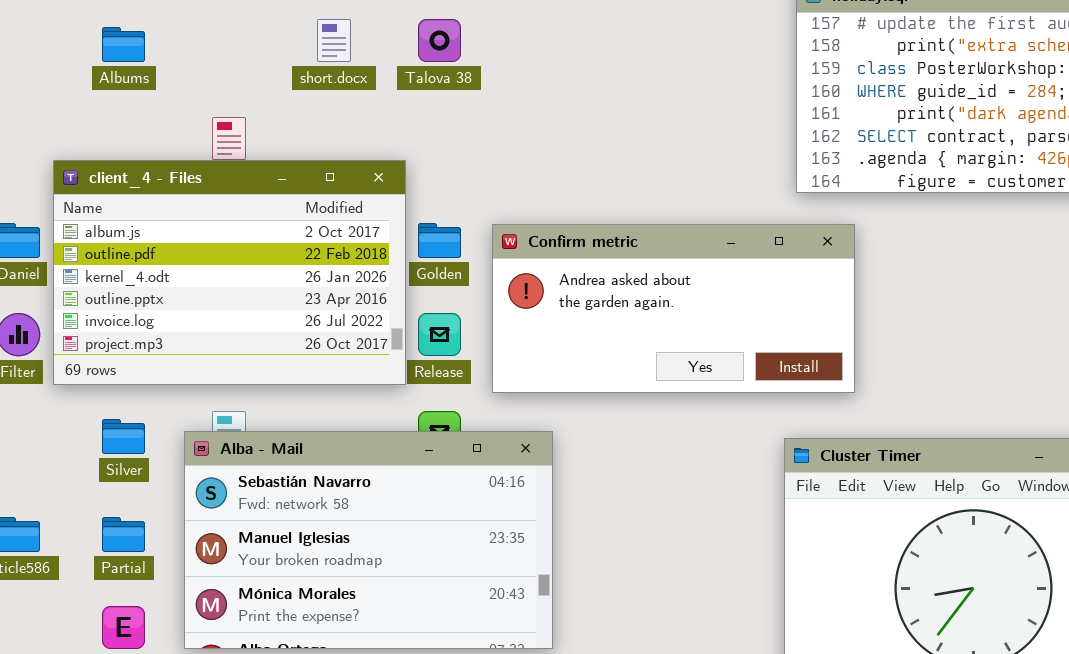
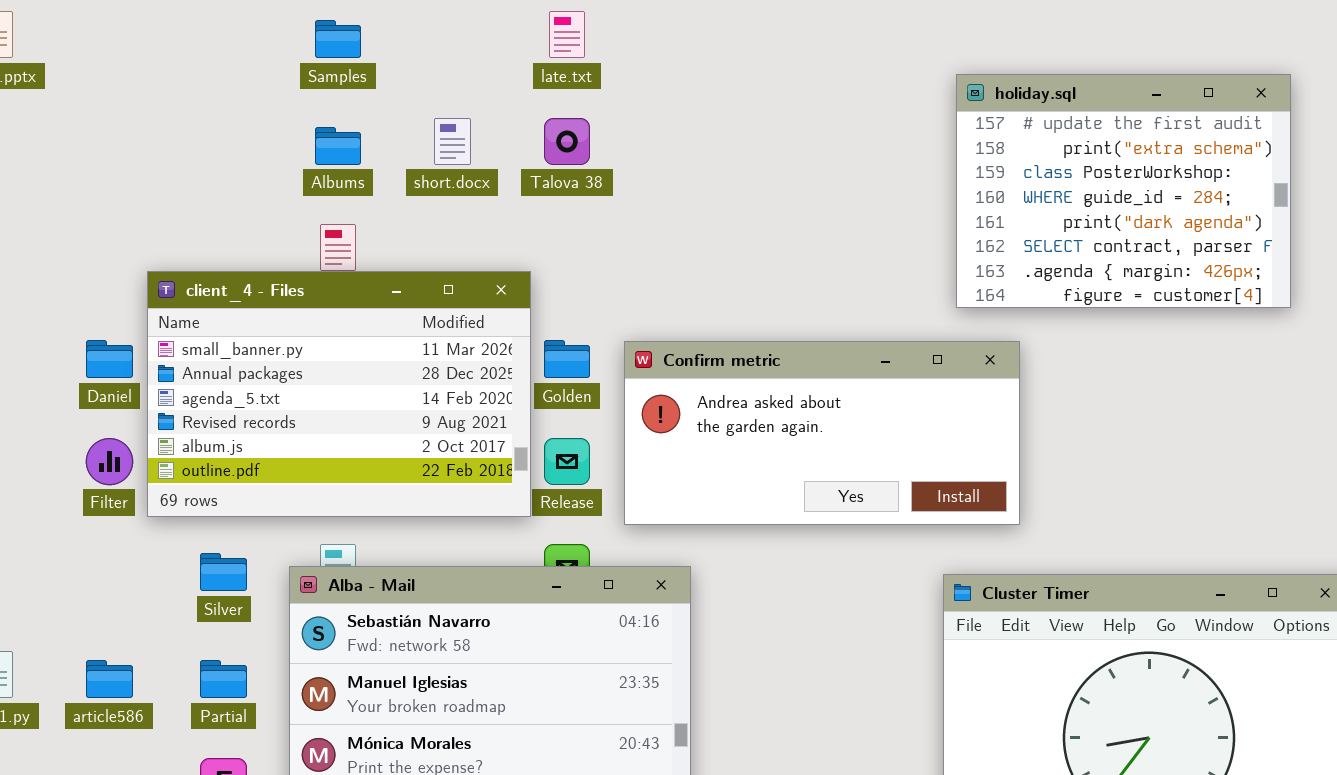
Albums: [102,27,145,62] -> [315,127,361,165], moved
client_4 - Files: [53,160,406,385] -> [147,271,531,517], scrolled up 4 rows

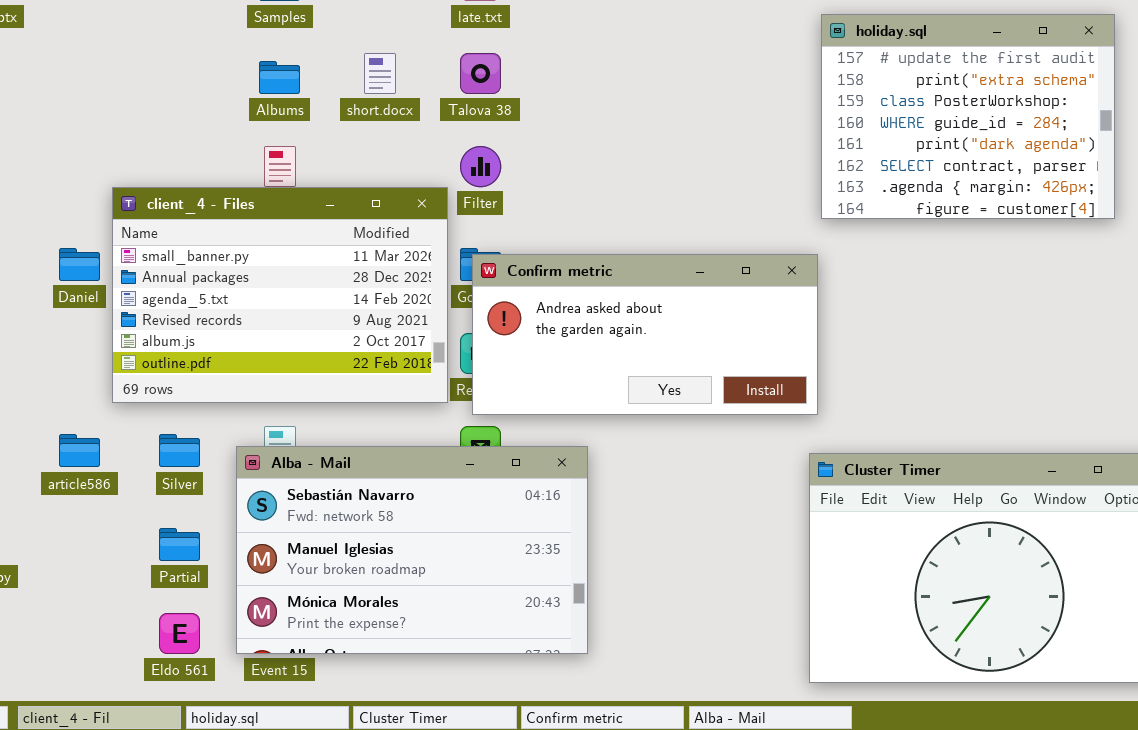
Confirm metric: [624,341,1020,525] -> [472,254,818,415], moved
Filter: [86,438,133,485] -> [460,146,501,187], moved
article586: [86,660,133,698] -> [59,434,100,467], moved

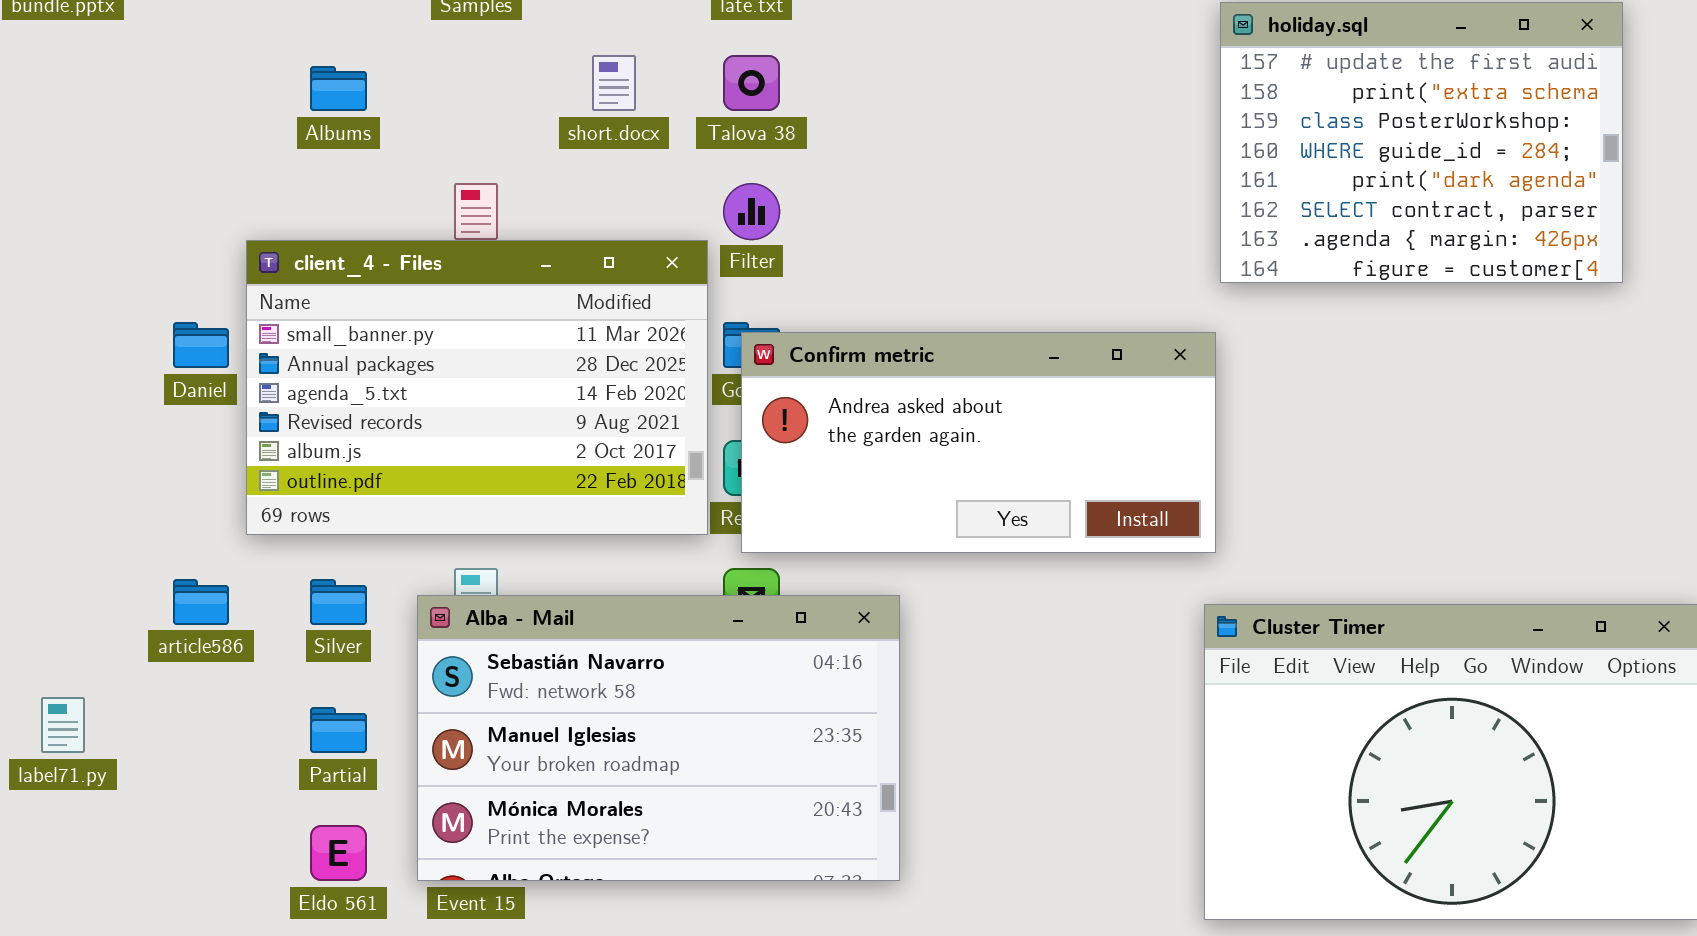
Albums: [259,61,300,94] -> [310,66,367,111], moved

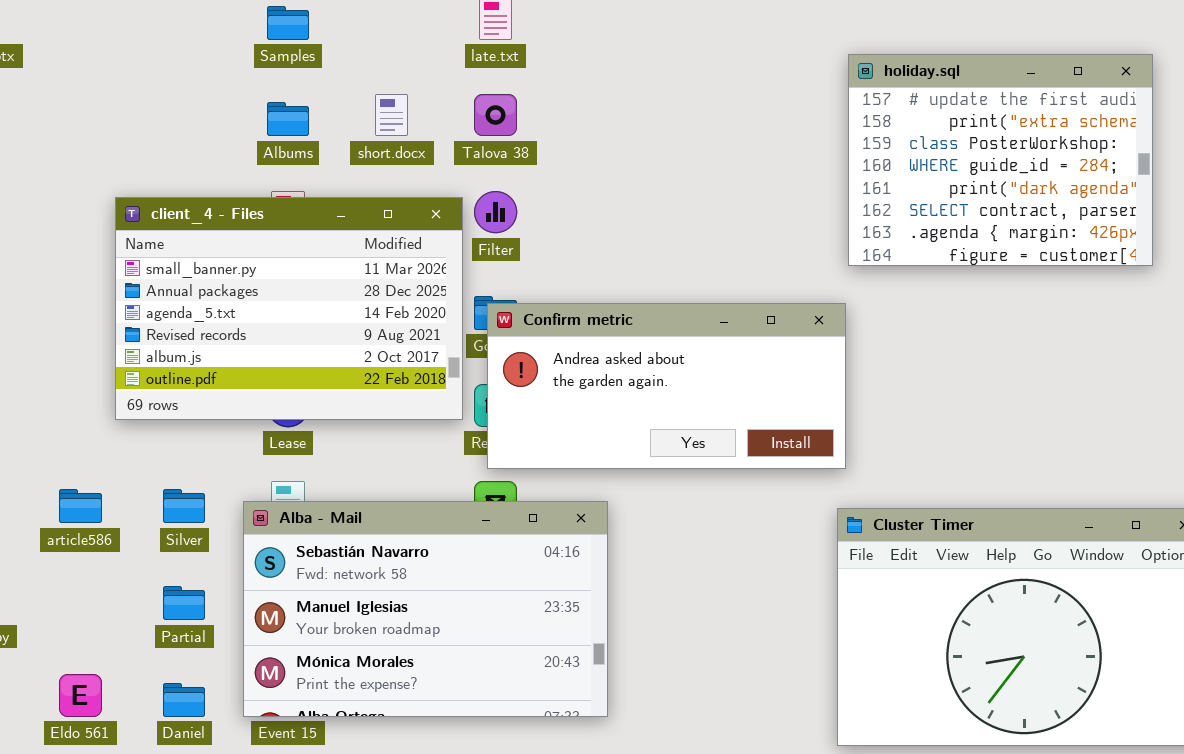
Albums: [310,66,367,111] -> [267,102,309,136], moved
client_4 - Files: [246,240,708,535] -> [115,197,463,420], moved
Daniel: [173,322,229,368] -> [163,683,205,717], moved
Eldo 561: [310,825,367,881] -> [59,674,102,717], moved

